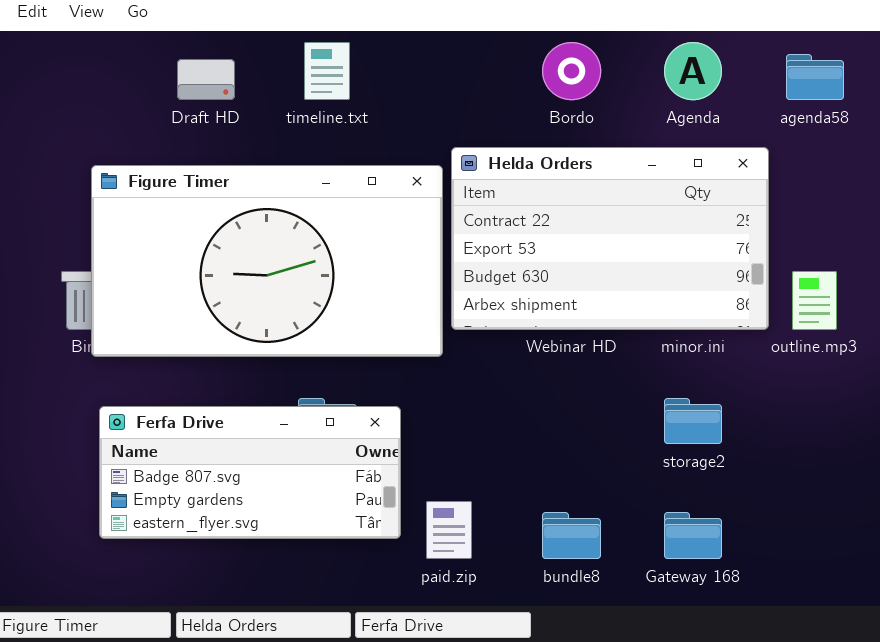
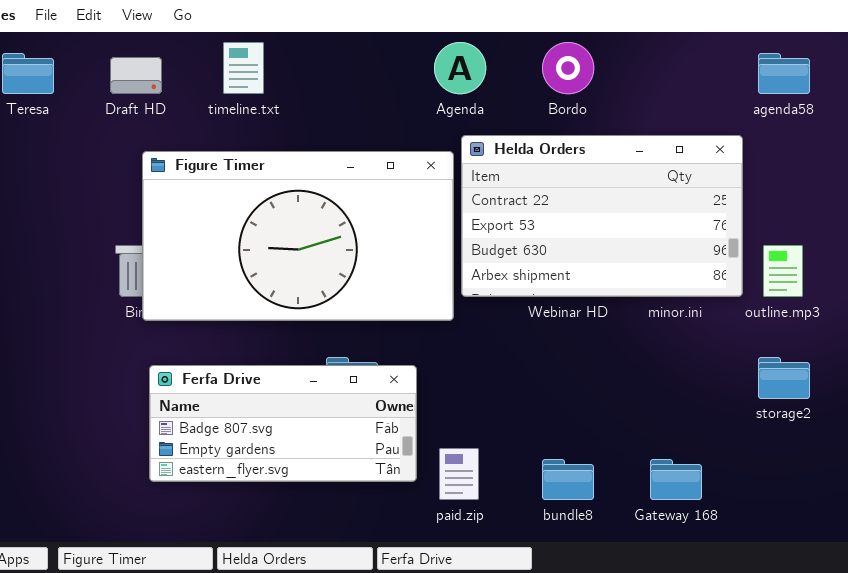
timeline.txt: [304,42,350,100] -> [223,42,264,94], moved
Agenda: [664,42,722,100] -> [434,42,486,94], moved
Draft HD: [177,59,235,100] -> [110,57,162,94], moved
storage2: [664,398,722,444] -> [758,357,810,399], moved

